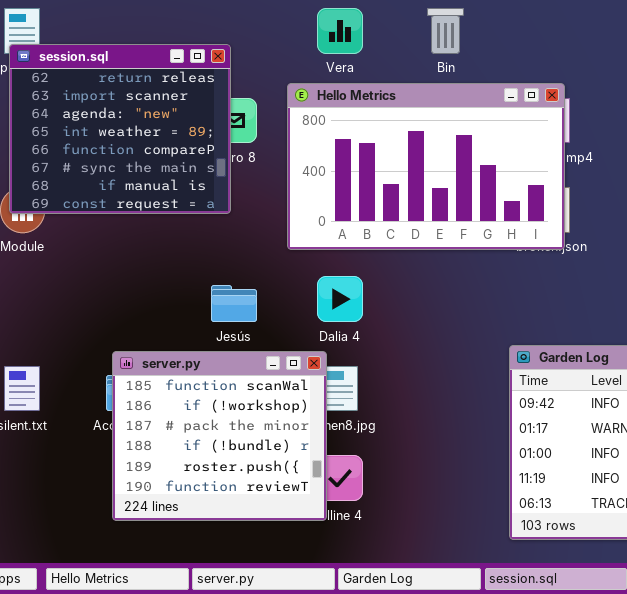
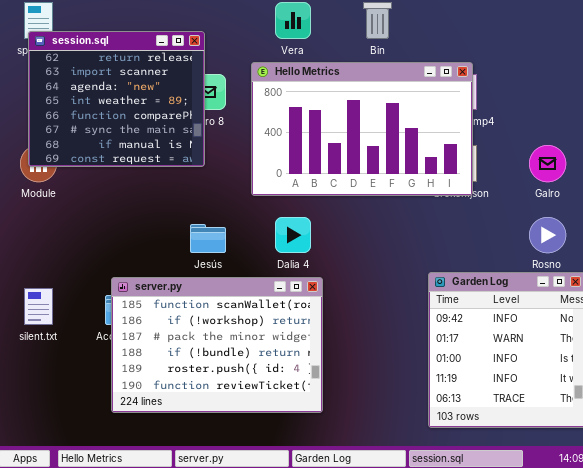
server.py: [112,351,327,521] -> [111,277,323,413], resized

